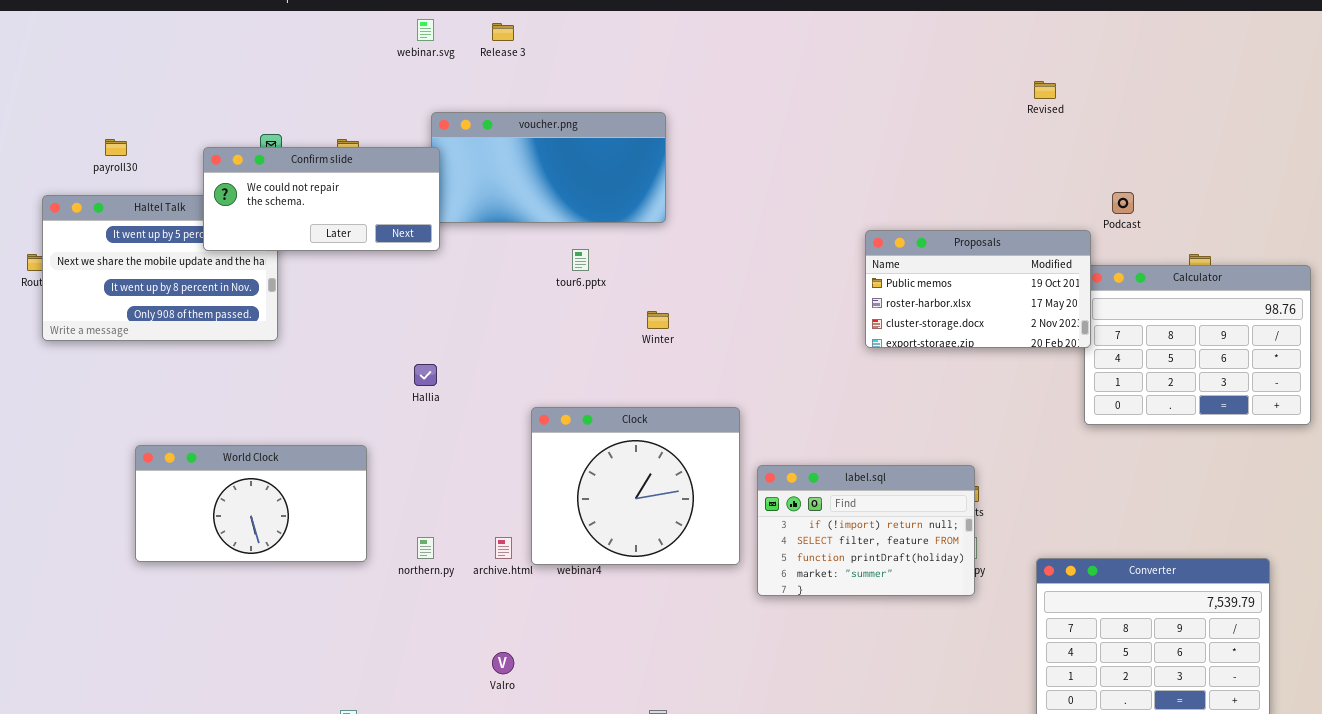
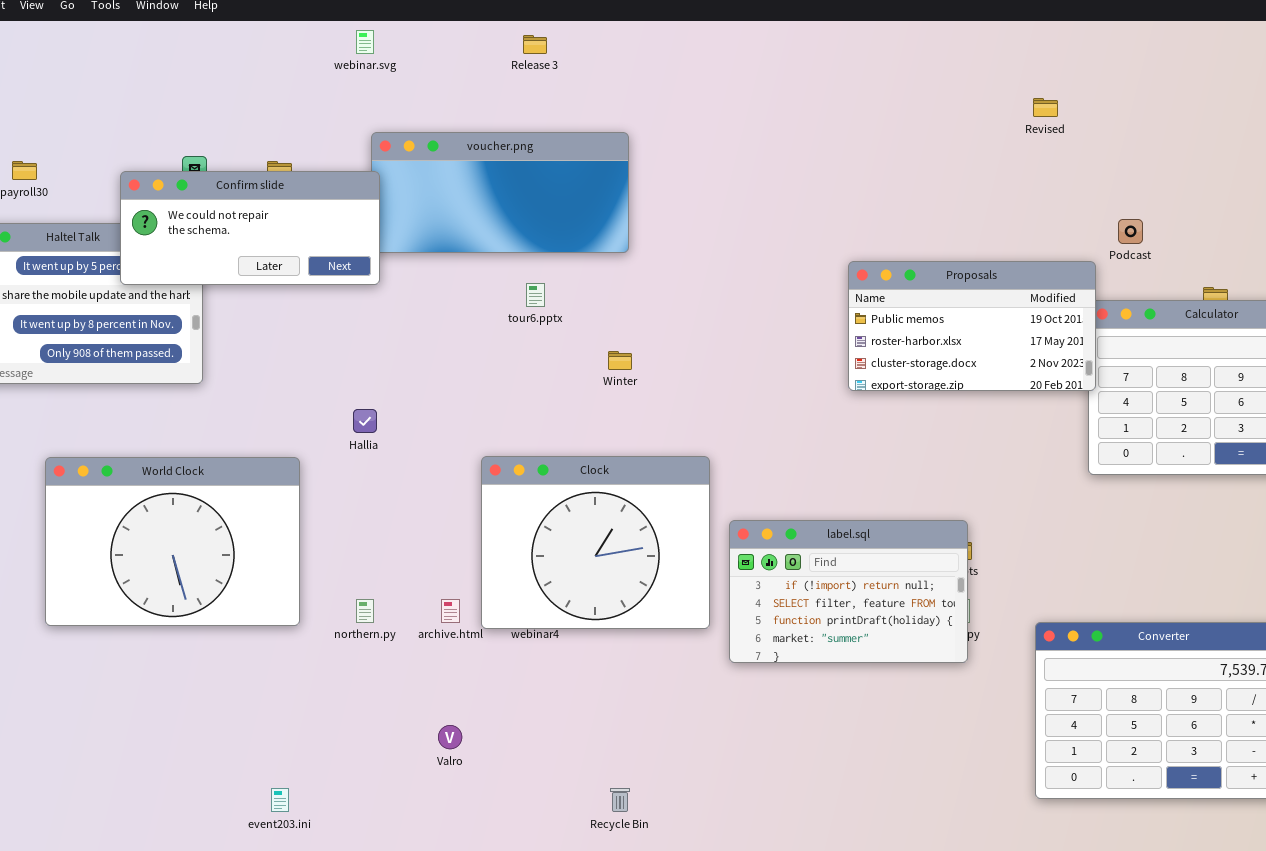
Release 3: [492,23,514,41] -> [523,35,547,54], moved
World Clock: [135,445,367,562] -> [45,457,300,626], resized

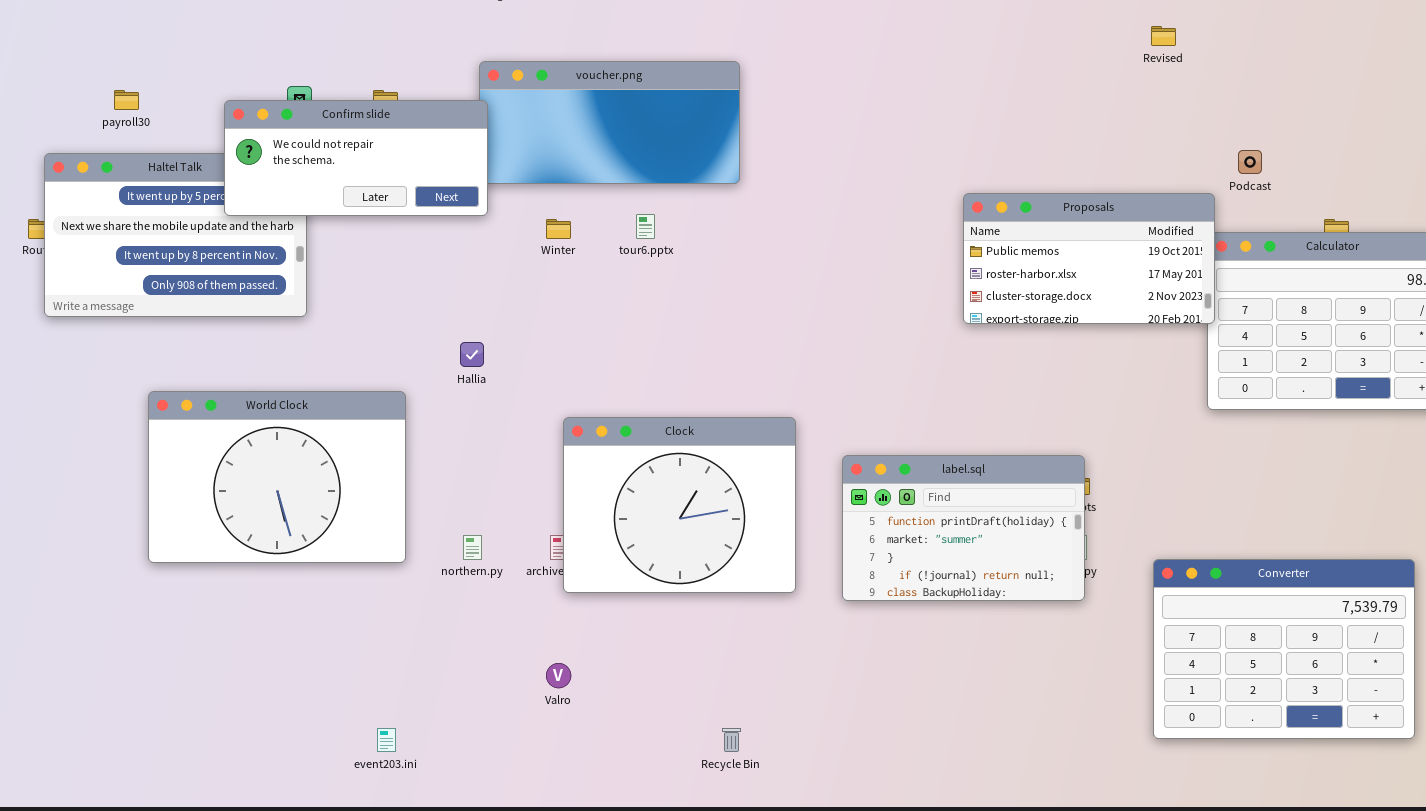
Winter: [608,351,632,370] -> [546,219,571,239], moved
Clock: [481,456,710,629] -> [563,417,796,593], moved
label.sql: [729,520,968,663] -> [842,455,1085,601], scrolled down 2 rows

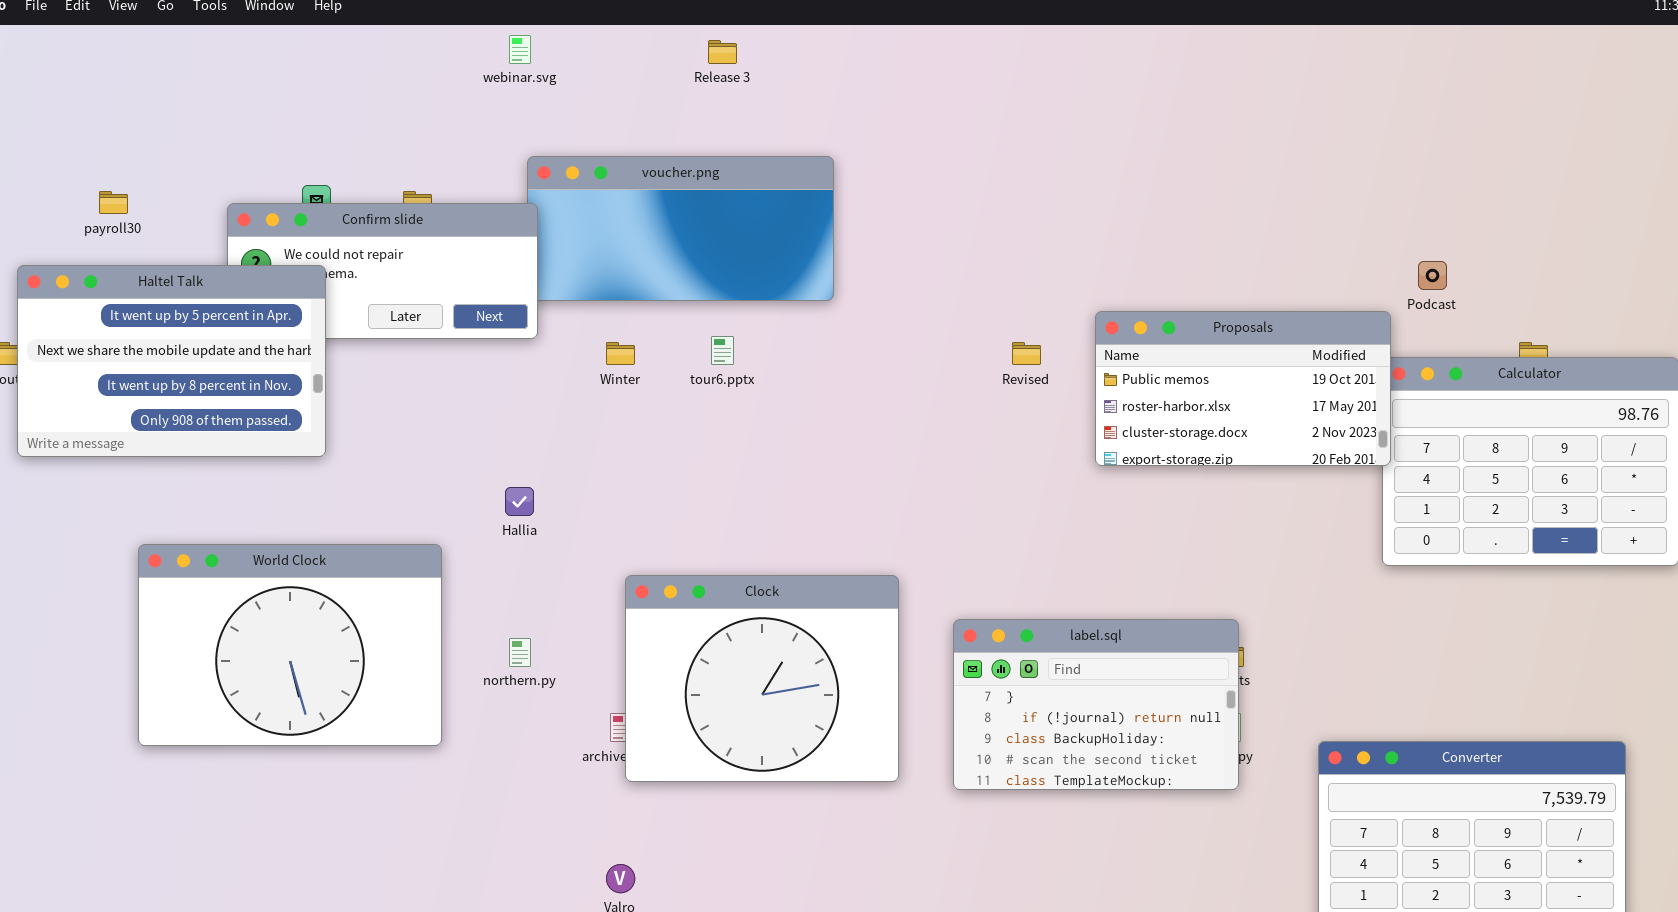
Revised: [1151,26,1176,46] -> [1012,342,1041,365], moved
Haltel Talk: [44,153,307,317] -> [17,265,326,457], raised
label.sql: [842,455,1085,601] -> [953,619,1239,790], scrolled down 2 rows
northern.py: [463,535,482,560] -> [509,638,531,667], moved

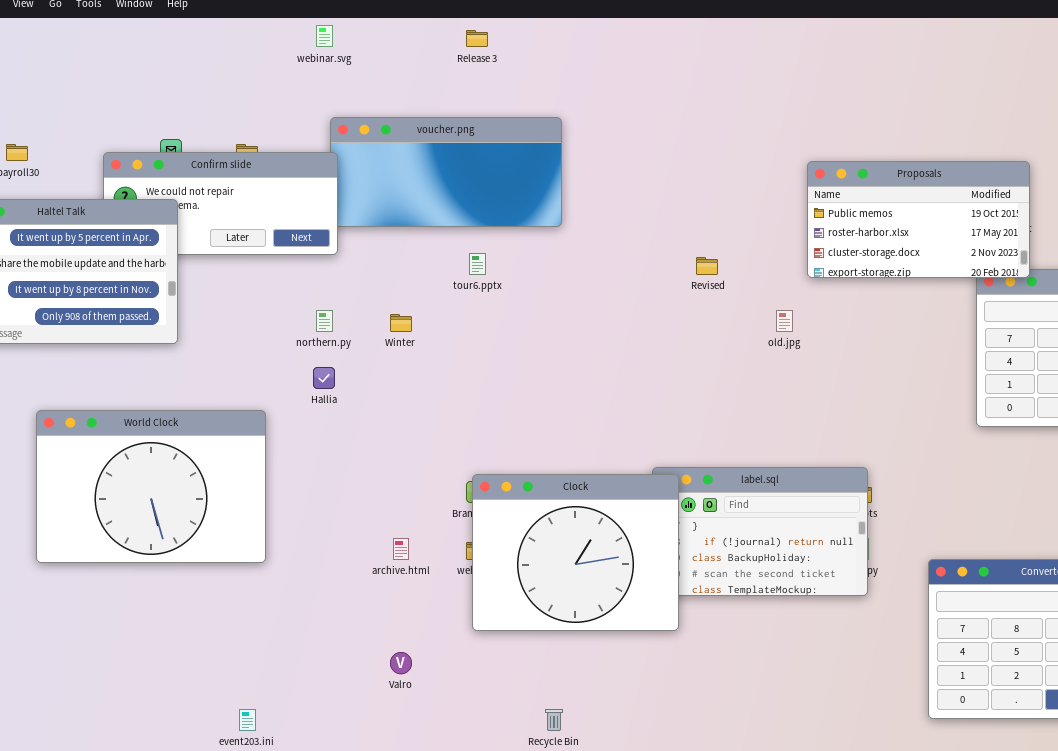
Proposals: [1095,311,1391,466] -> [807,161,1030,278], moved
Winter: [606,342,635,365] -> [390,314,412,332], moved
Clock: [625,575,899,782] -> [472,474,679,631], moved
northern.py: [509,638,531,667] -> [316,310,333,332], moved

